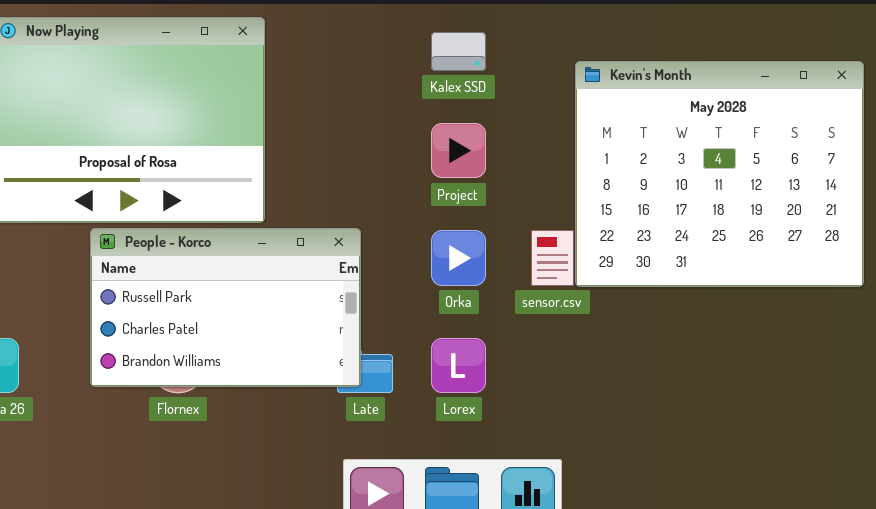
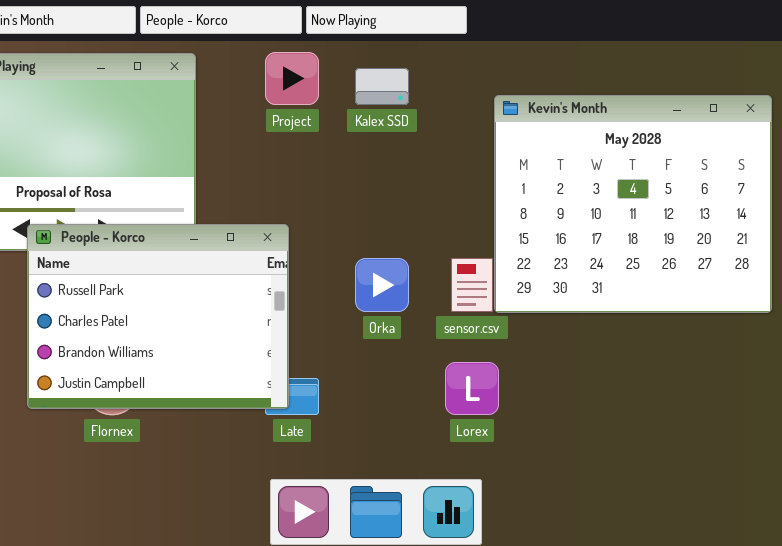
Project: [431,123,486,178] -> [265,52,319,105], moved
People - Korco: [90,228,361,387] -> [27,224,289,409], resized
Lorex: [431,338,486,393] -> [445,362,499,415], moved

